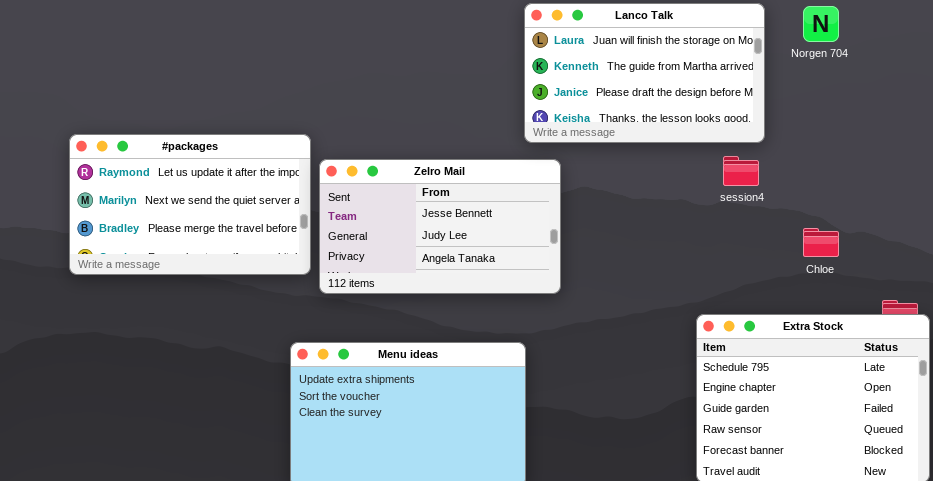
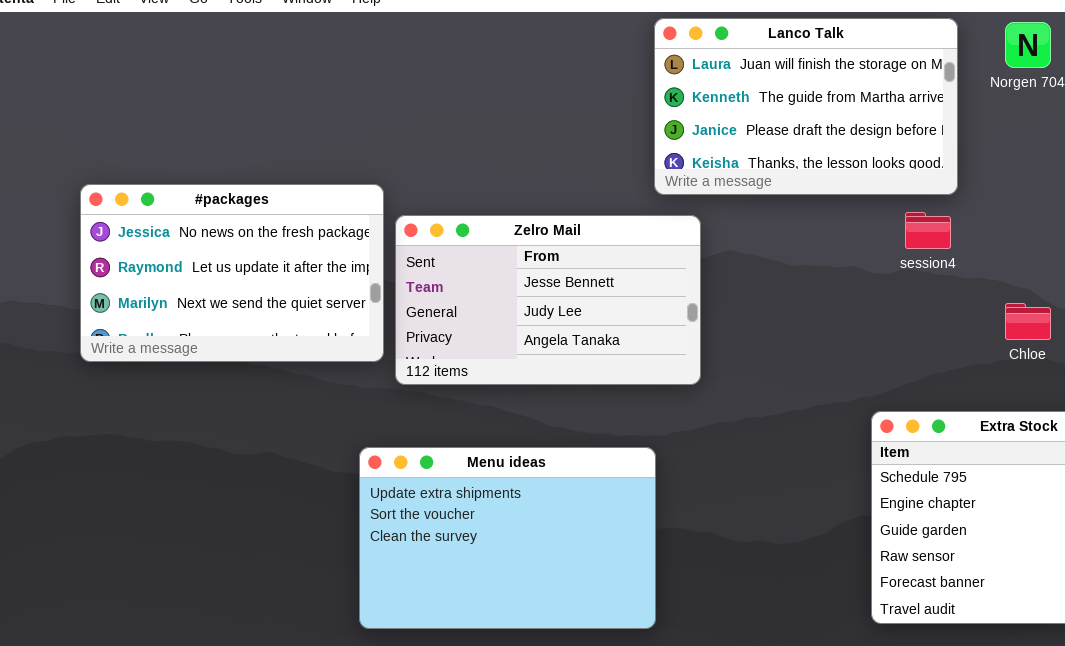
#packages: [69,134,311,275] -> [80,184,384,362], scrolled up 1 row

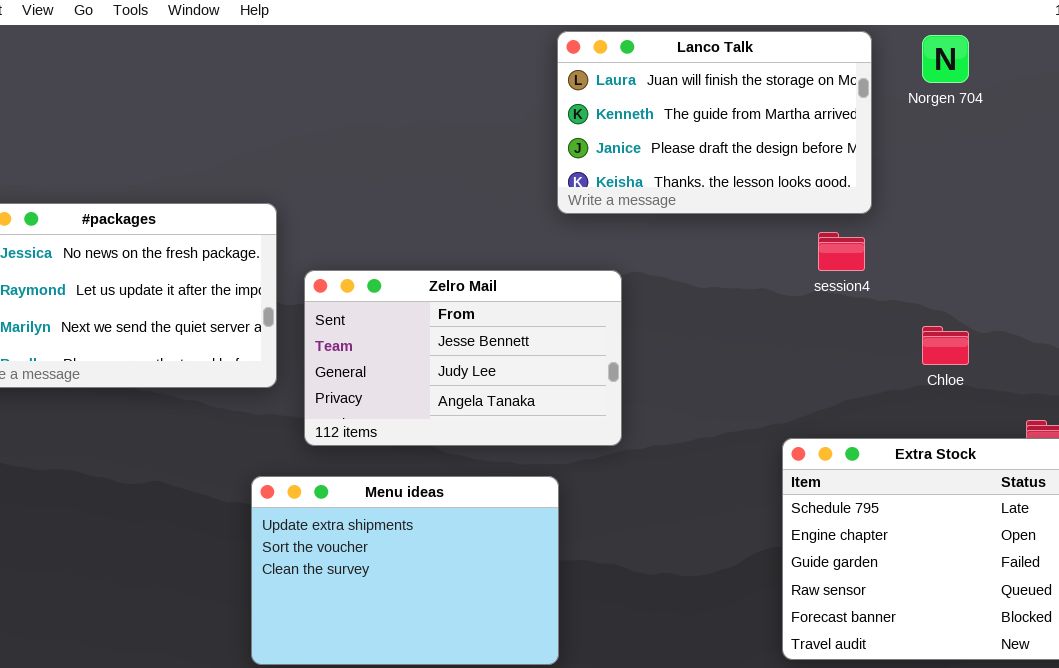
Zelro Mail: [395,215,701,385] -> [304,270,622,446], moved

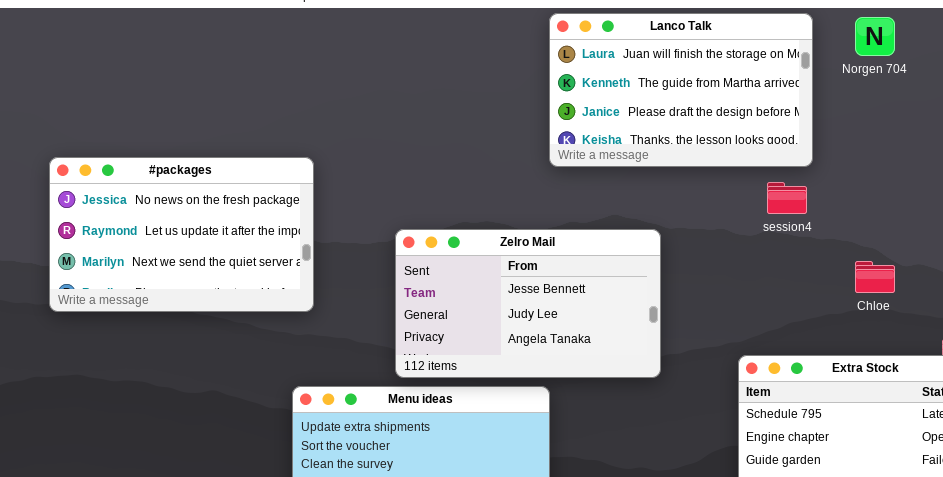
Zelro Mail: [304,270,622,446] -> [395,229,661,378], moved

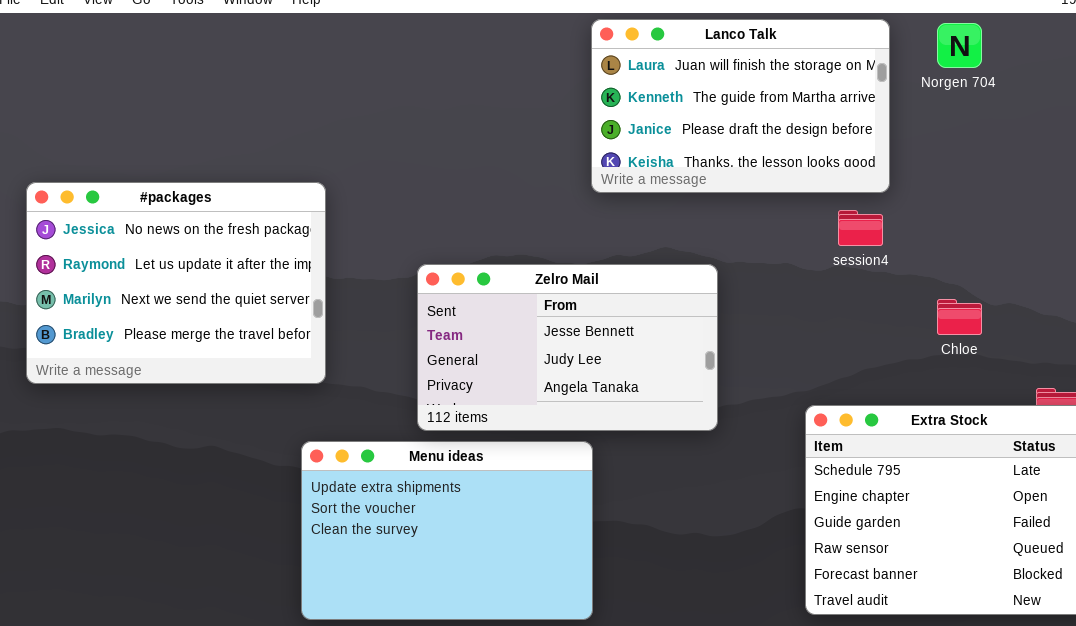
#packages: [49,157,314,312] -> [26,182,326,384], resized

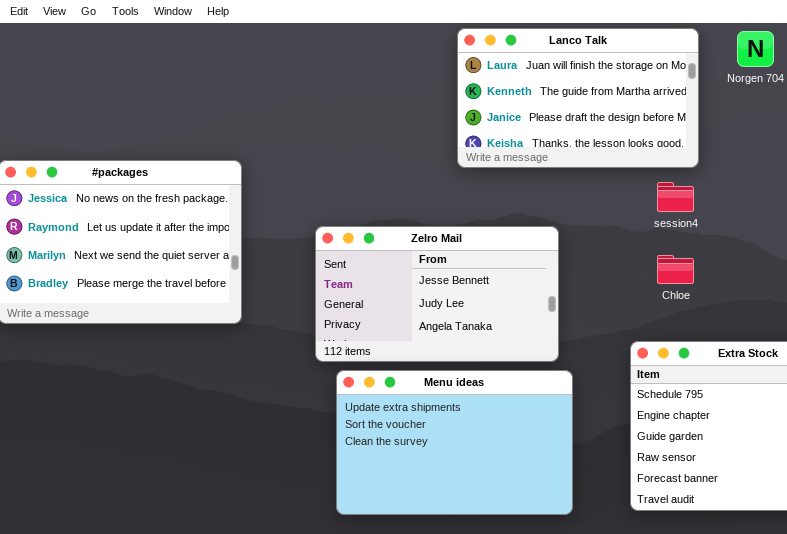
Chloe: [937,299,982,335] -> [657,255,694,284], moved
Menu ideas: [301,441,593,620] -> [336,370,573,515], moved

